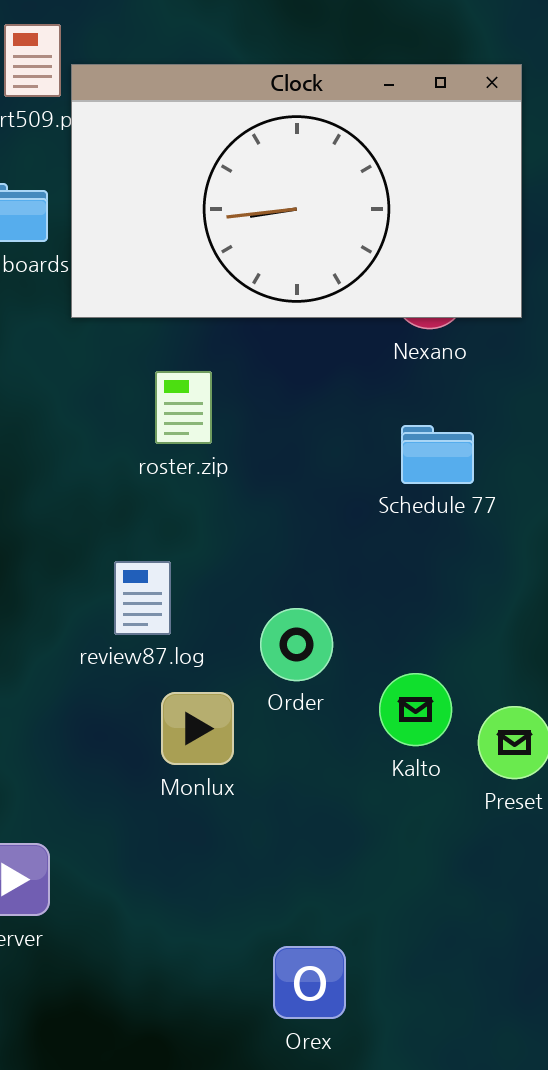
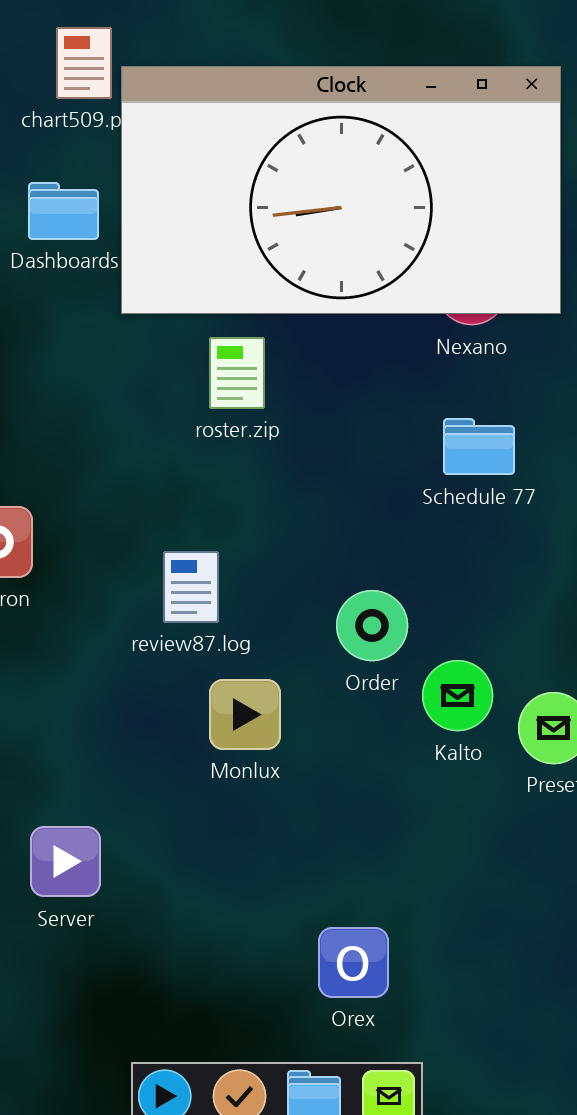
roster.zip: [155,371,212,444] -> [209,337,265,409], moved
Order: [260,608,333,681] -> [336,590,408,661], moved

